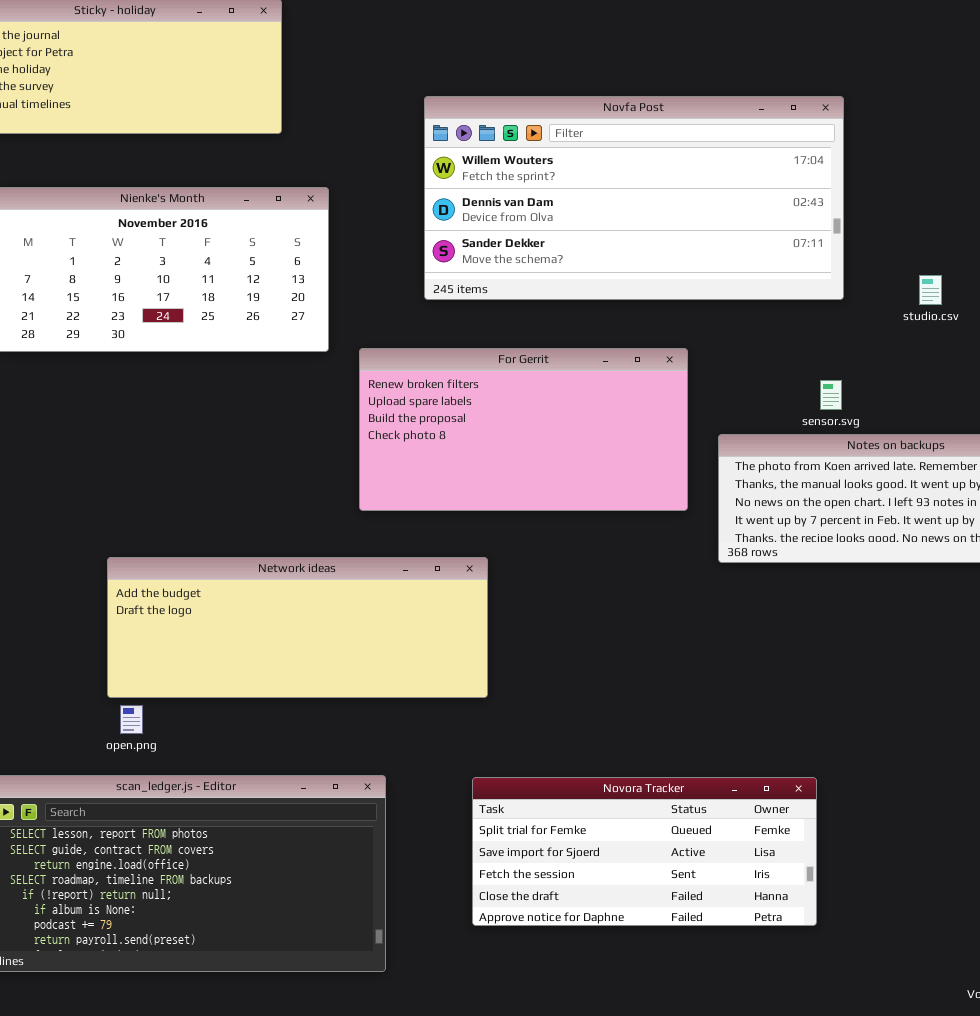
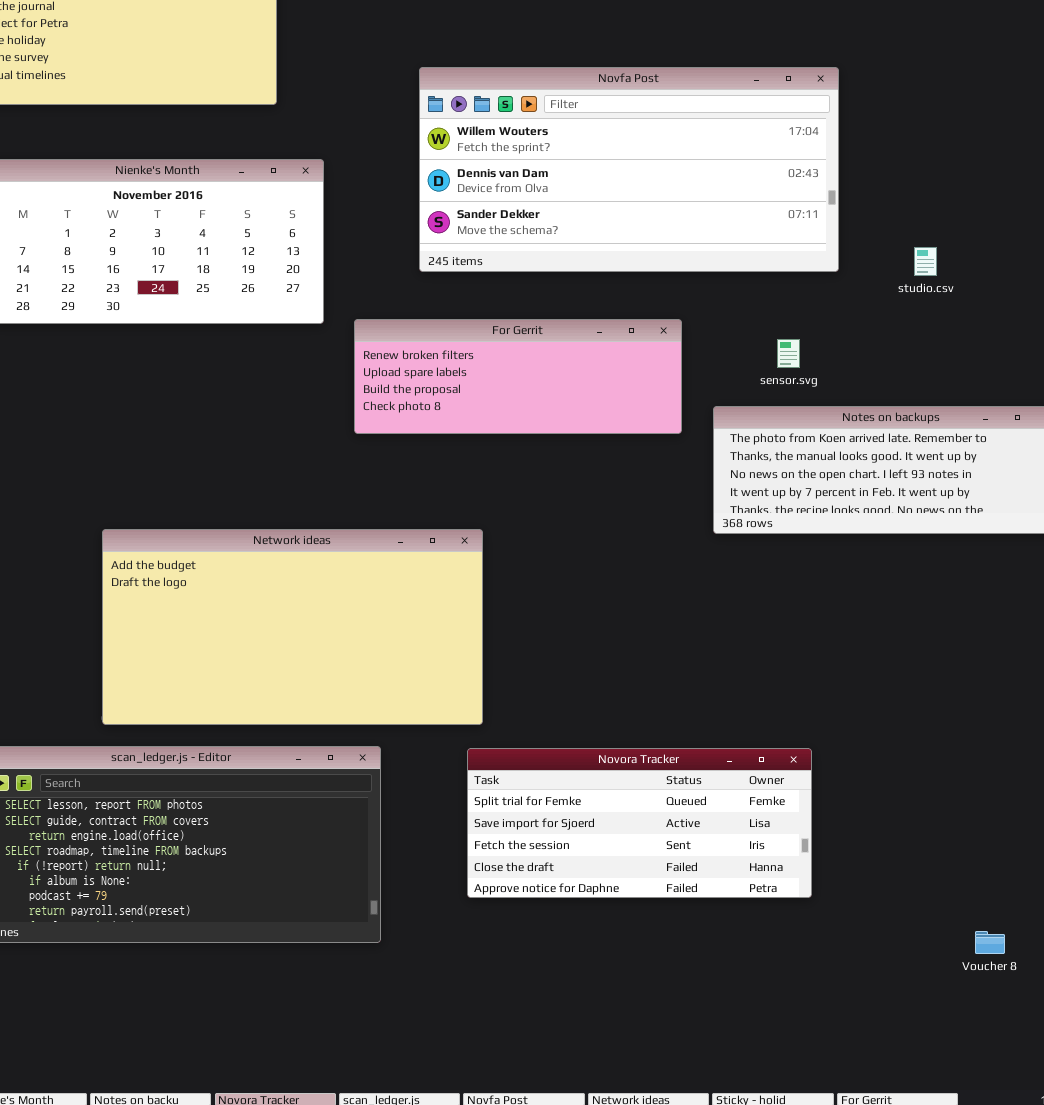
For Gerrit: [359,348,688,511] -> [354,319,682,434], resized
sensor.svg: [820,380,842,410] -> [777,339,800,368], moved
Network ideas: [107,557,488,698] -> [102,529,483,725], resized

